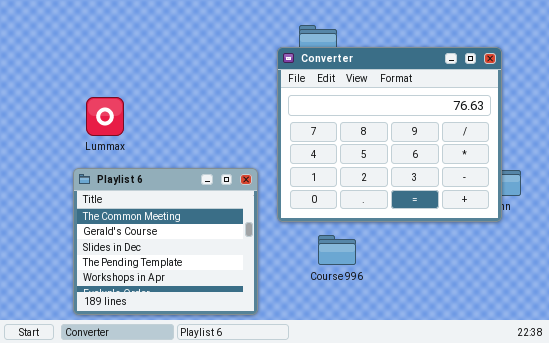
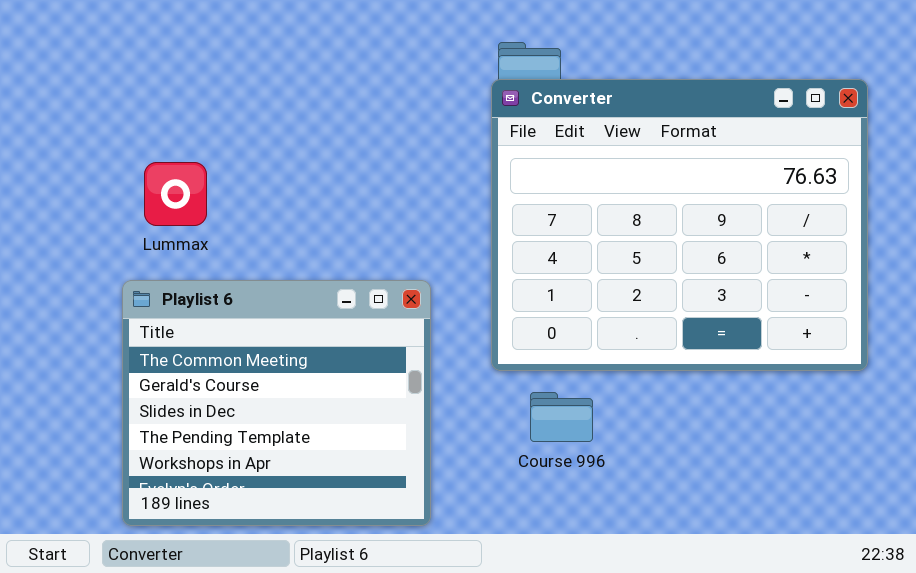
Converter: [277,47,502,222] -> [491,79,868,371], moved

